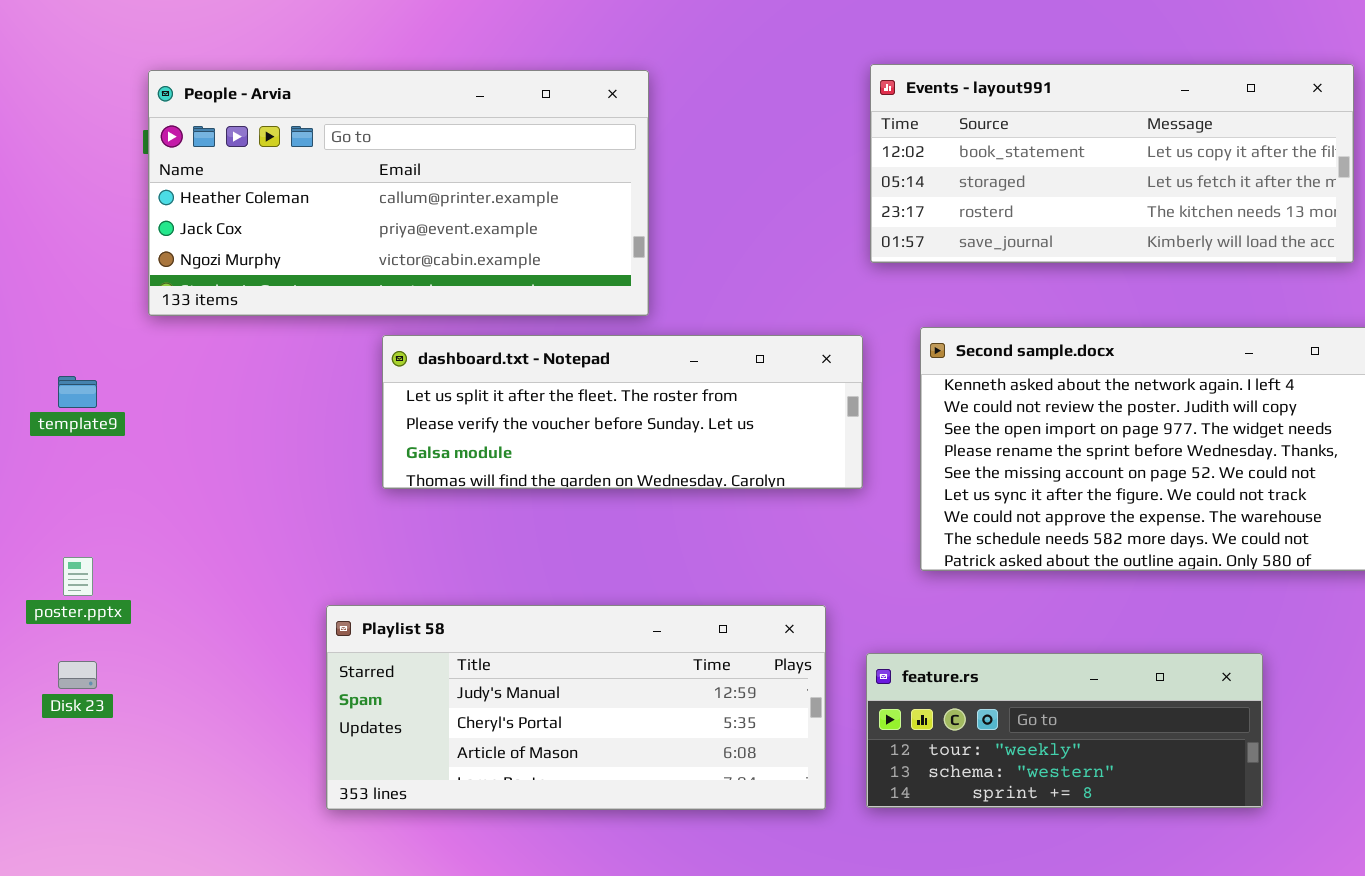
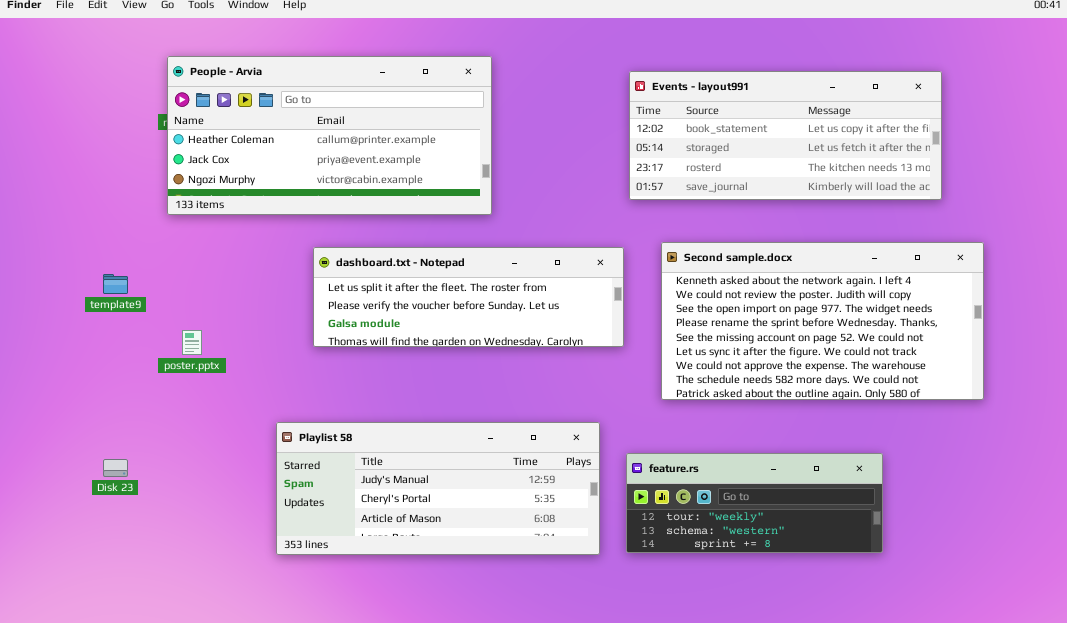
People - Arvia: [148,70,649,316] -> [167,56,492,215], moved
poster.pptx: [63,557,93,596] -> [182,330,202,355], moved

